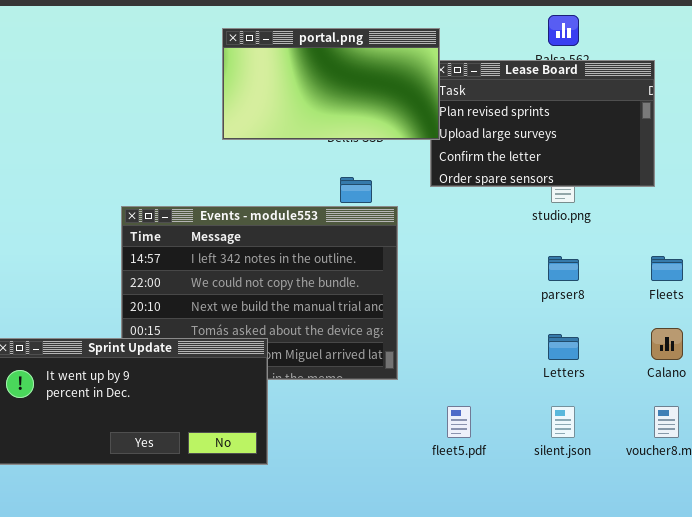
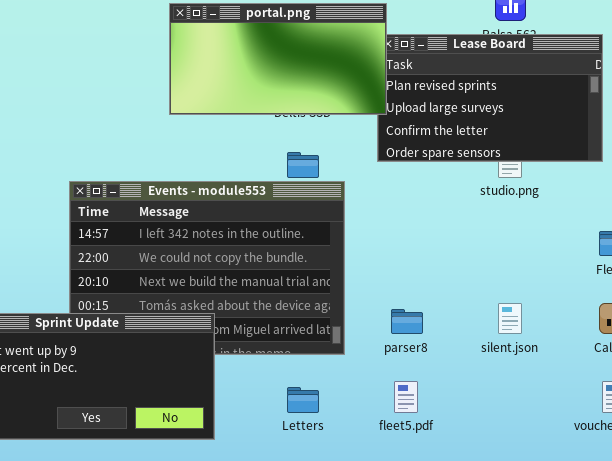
parser8: [548,256,579,281] -> [391,309,423,334], moved
Letters: [548,334,579,360] -> [287,387,319,413], moved
silent.json: [551,406,575,438] -> [498,303,522,334], moved

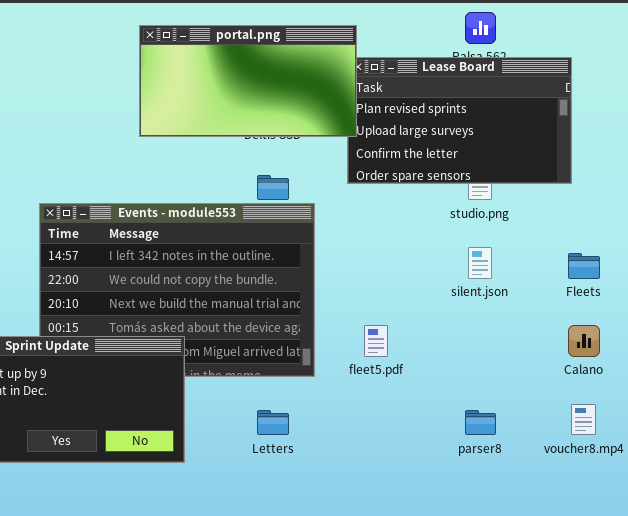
silent.json: [498,303,522,334] -> [468,247,492,279], moved
parser8: [391,309,423,334] -> [465,410,496,435], moved
fleet5.pdf: [394,381,418,413] -> [364,325,388,357], moved

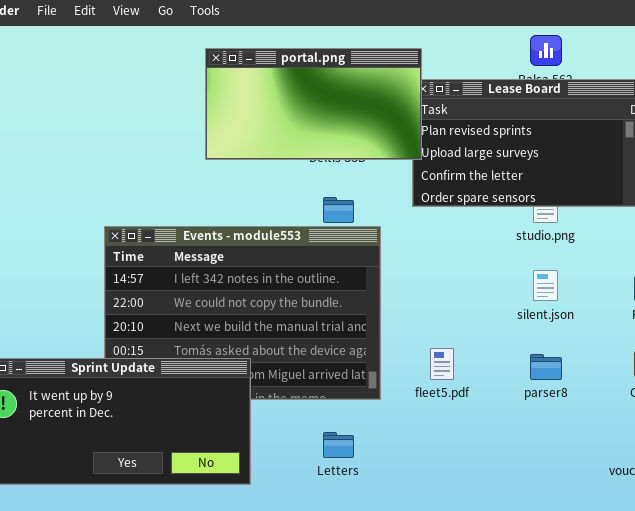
parser8: [465,410,496,435] -> [530,354,562,380], moved

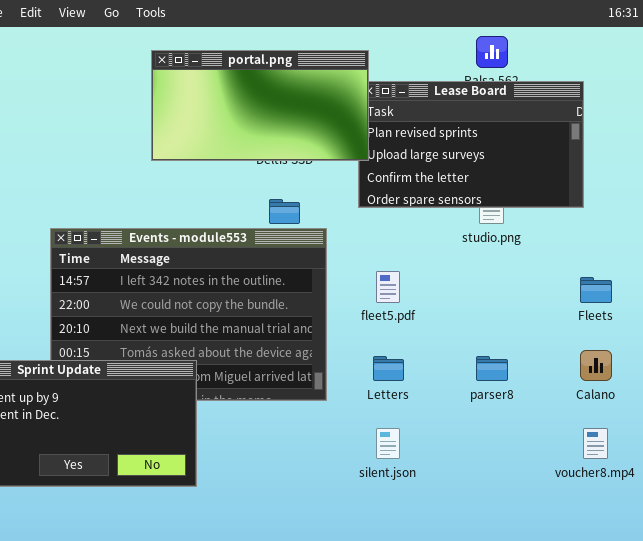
silent.json: [533,270,558,301] -> [376,428,400,459], moved
fleet5.pdf: [430,348,454,380] -> [376,271,400,303], moved
Letters: [323,432,354,458] -> [373,356,404,381], moved

